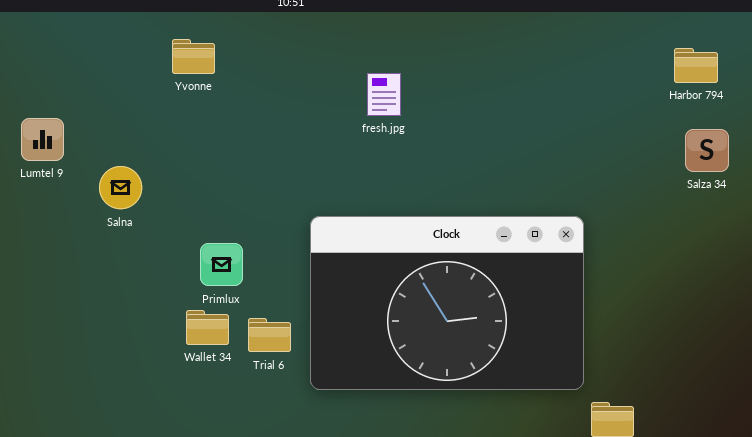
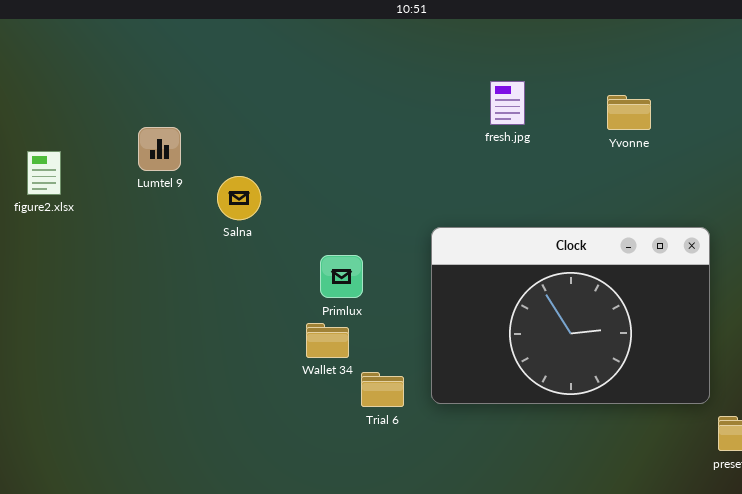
Yvonne: [172,39,215,74] -> [607,95,651,130], moved
Trial 6: [248,318,291,352] -> [361,372,404,407], moved

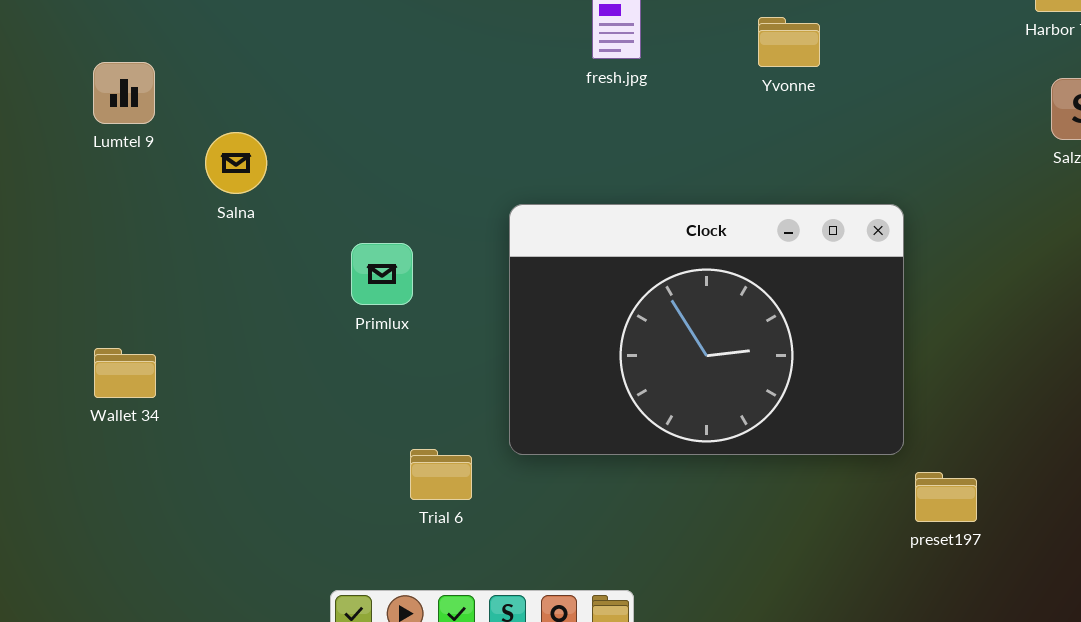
Wallet 34: [306,323,349,358] -> [94,348,156,398], moved
Trial 6: [361,372,404,407] -> [410,449,472,500], moved

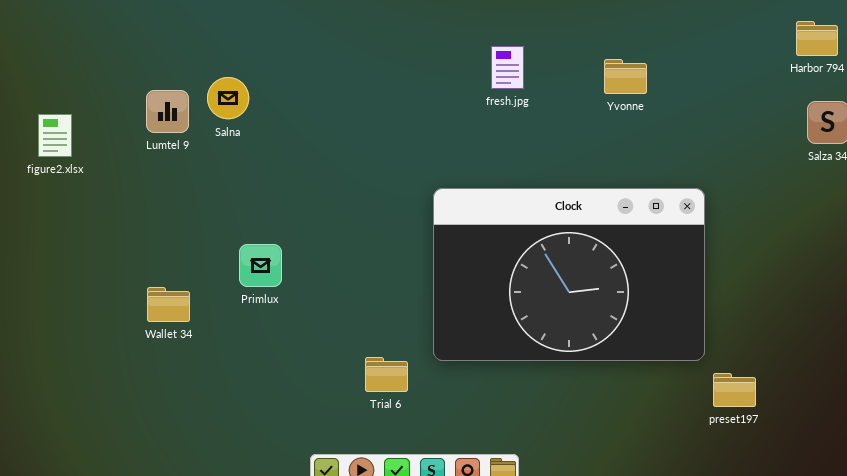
Salna: [205,132,267,194] -> [207,77,249,119], moved
Primlux: [351,243,413,305] -> [239,244,282,287], moved

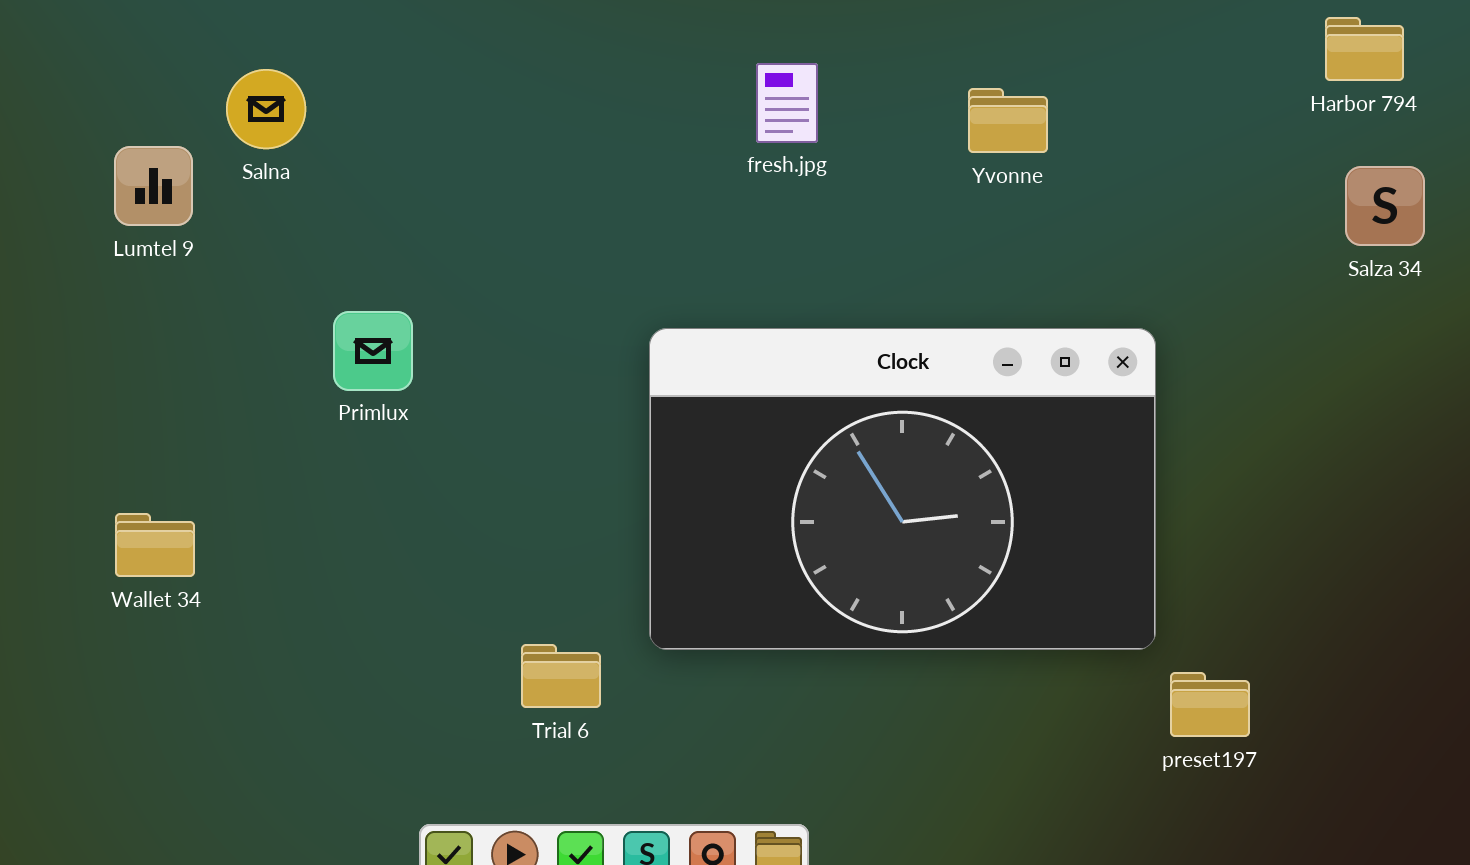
Salna: [207,77,249,119] -> [226,69,306,149], moved
Primlux: [239,244,282,287] -> [333,311,413,391], moved

